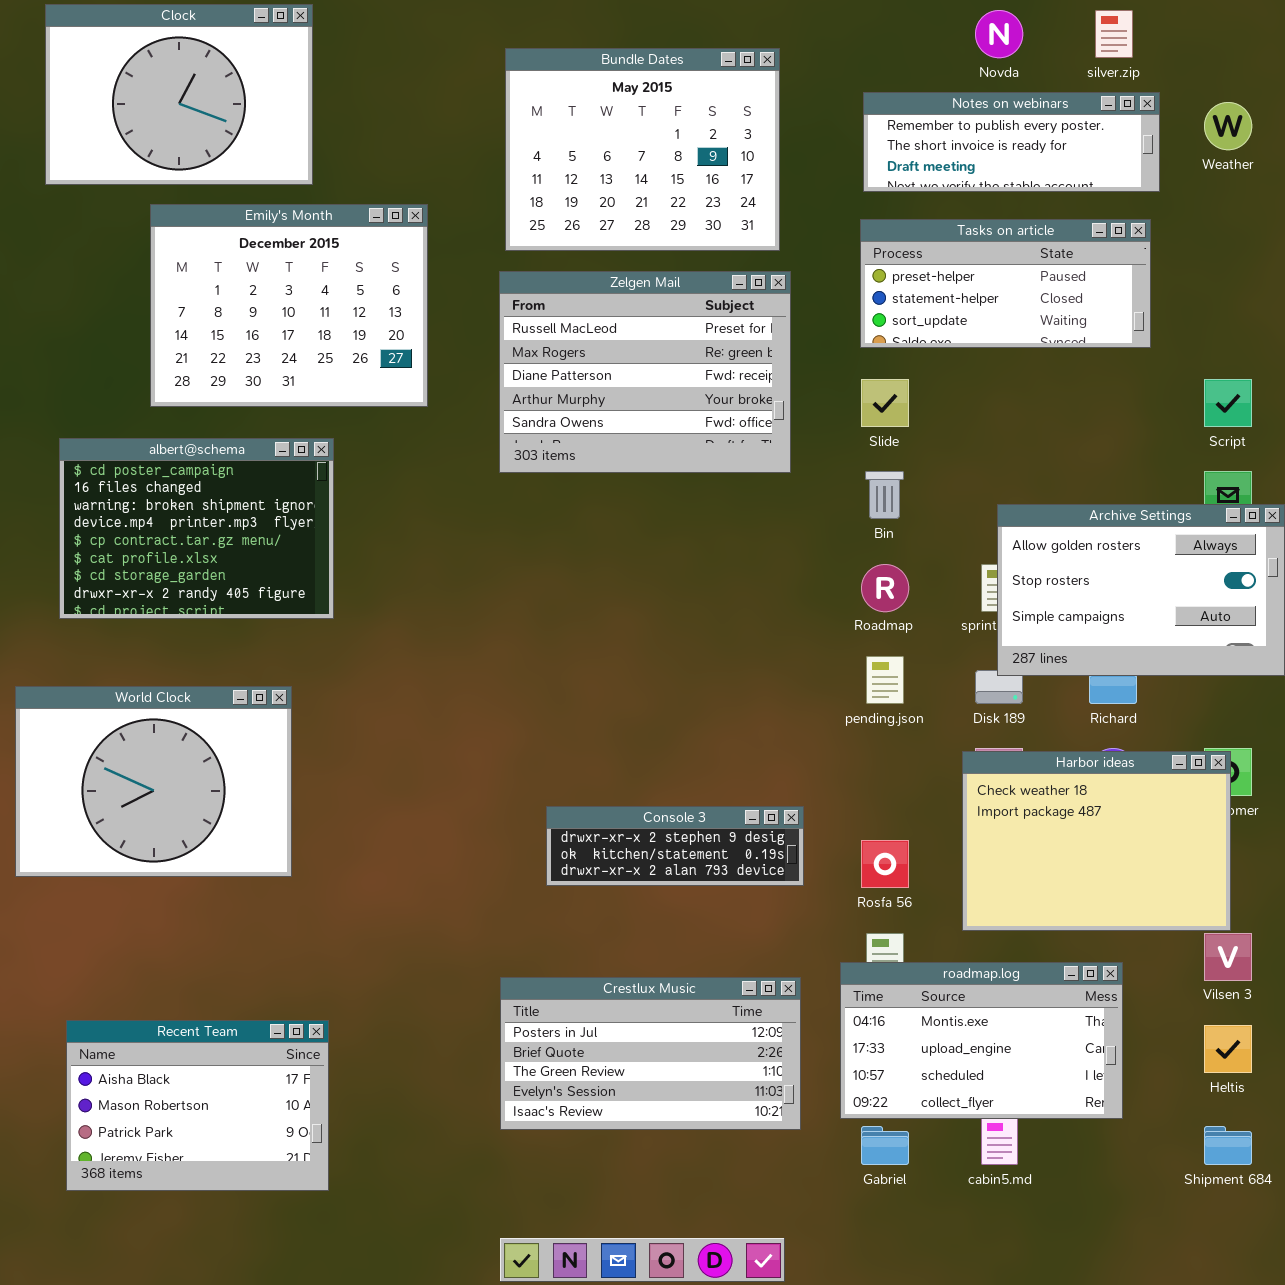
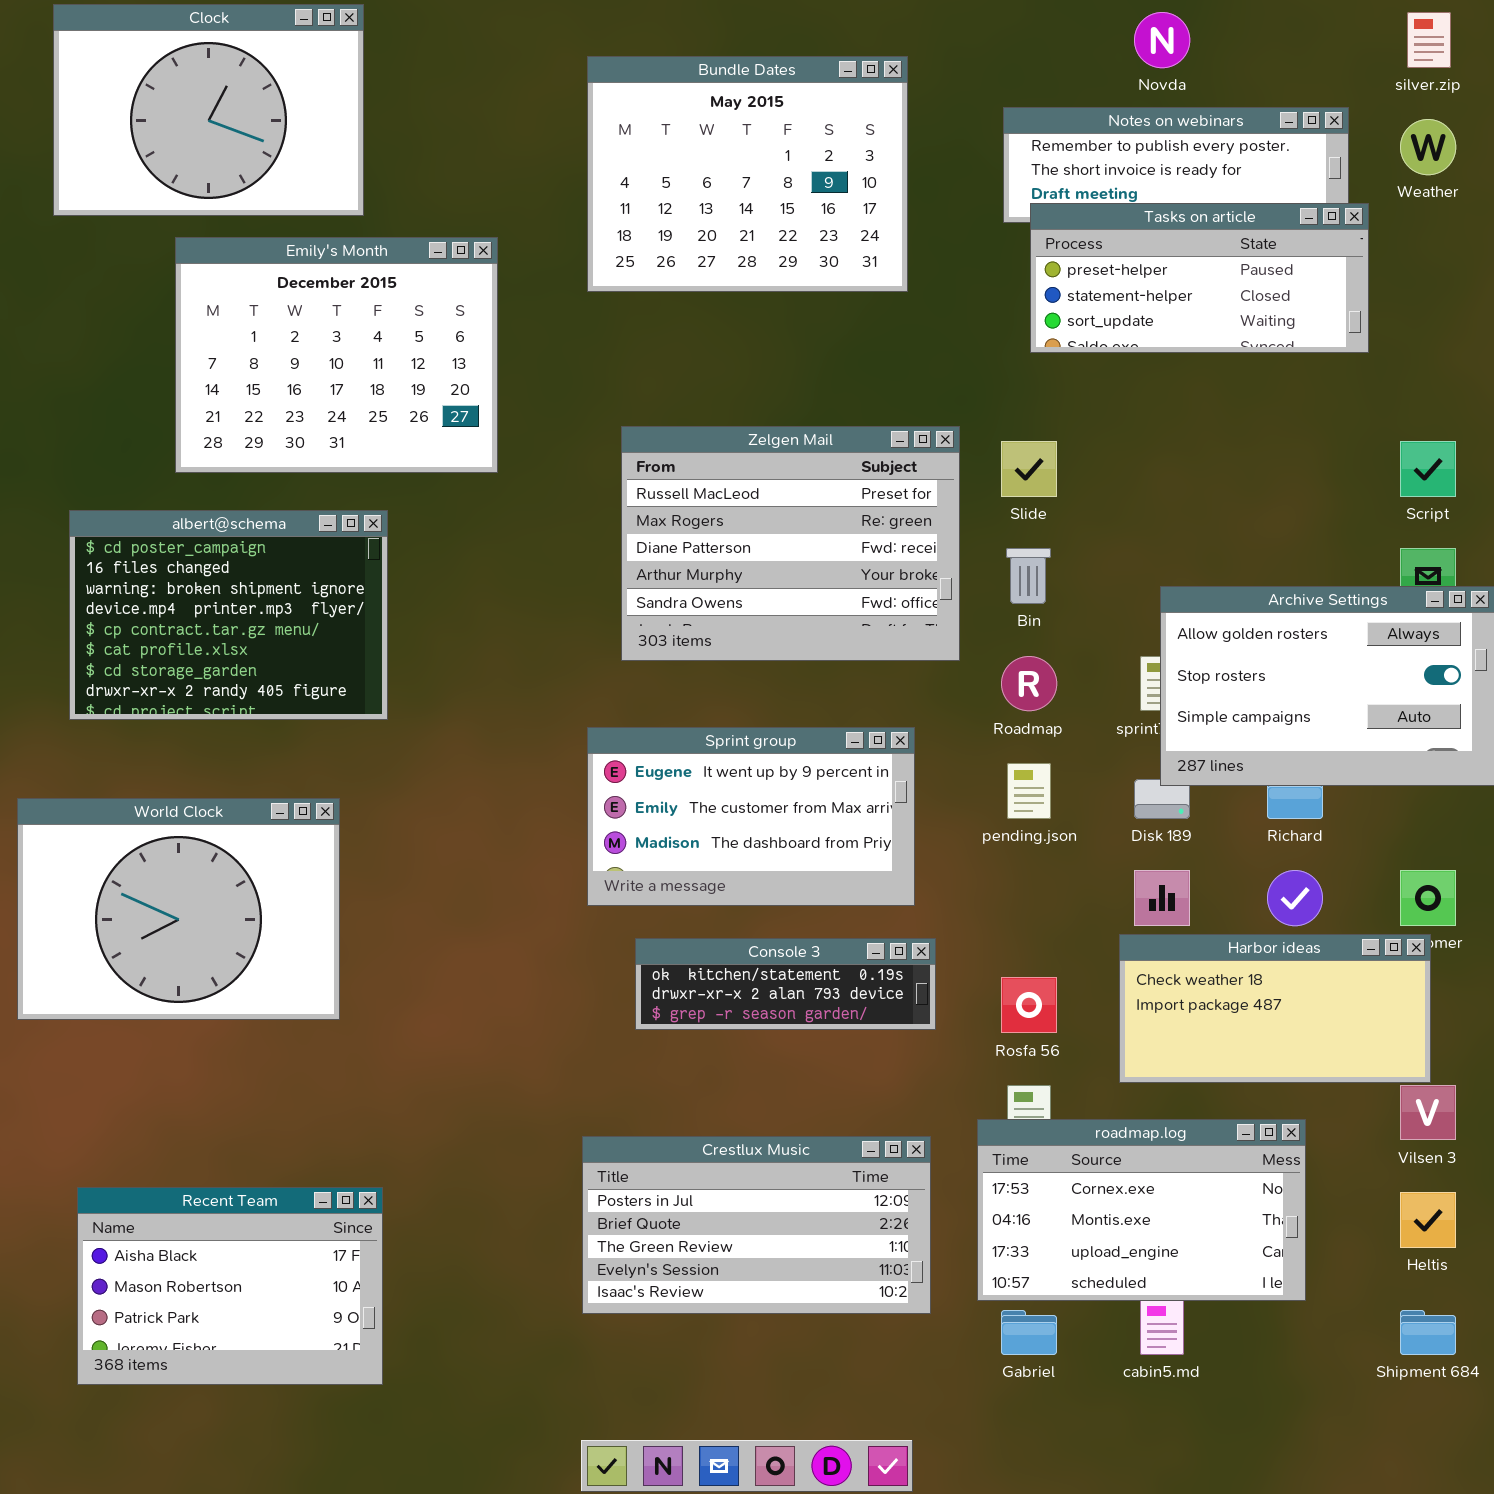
silver.zip: [1095,10,1133,58] -> [1407,12,1451,68], moved
Tasks on article: [860,219,1151,348] -> [1030,203,1369,353], moved
Zelgen Mail: [499,271,791,473] -> [621,426,960,661], moved
Sprint group: none -> [587,727,915,906], opened
Harbor ideas: [962,751,1231,931] -> [1119,934,1431,1083], resized
Console 3: [546,806,804,886] -> [635,938,936,1030], scrolled down 1 row
roadmap.log: [840,962,1123,1119] -> [977,1119,1306,1301], scrolled up 1 row

